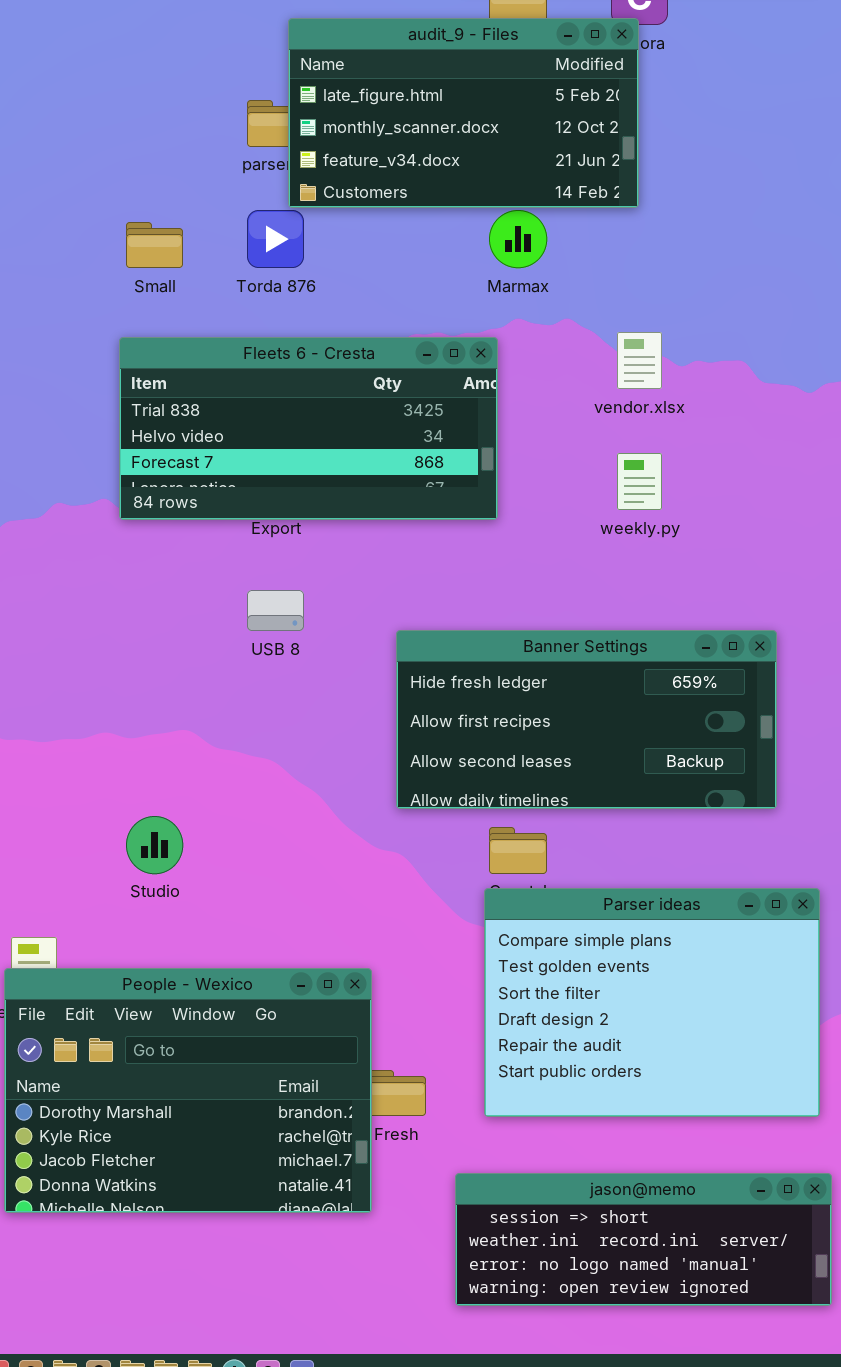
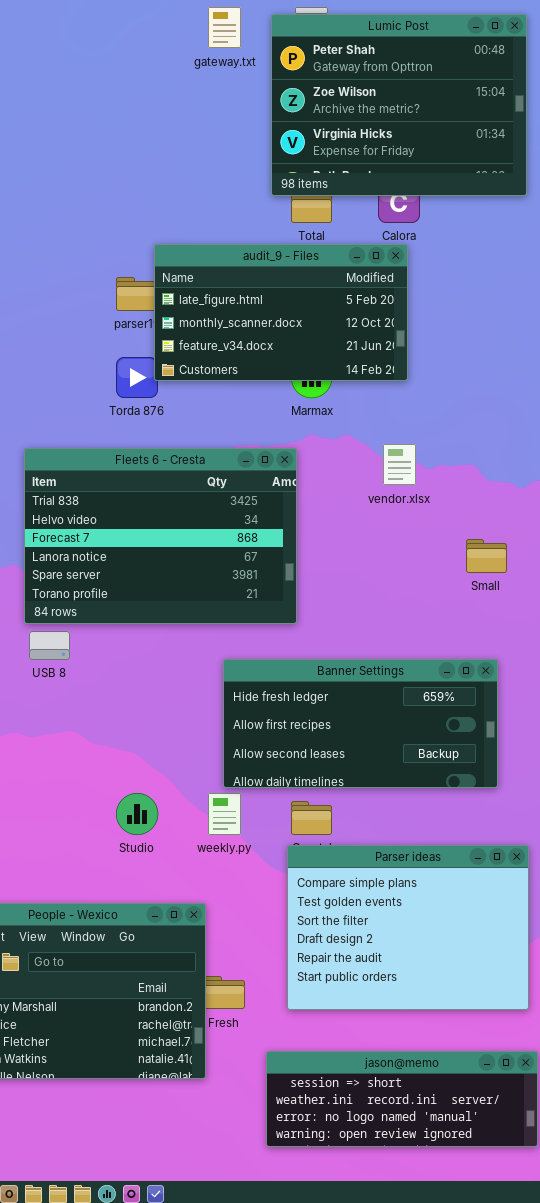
audit_9 - Files: [288,18,639,208] -> [154,244,408,381], moved
Small: [126,222,183,268] -> [466,539,507,573], moved
Fleets 6 - Cresta: [119,337,498,520] -> [24,448,297,624], resized
weekly.py: [617,453,662,510] -> [208,793,241,835], moved
USB 8: [247,590,304,631] -> [29,631,70,660], moved
Studio: [126,816,183,874] -> [116,793,158,835], moved

